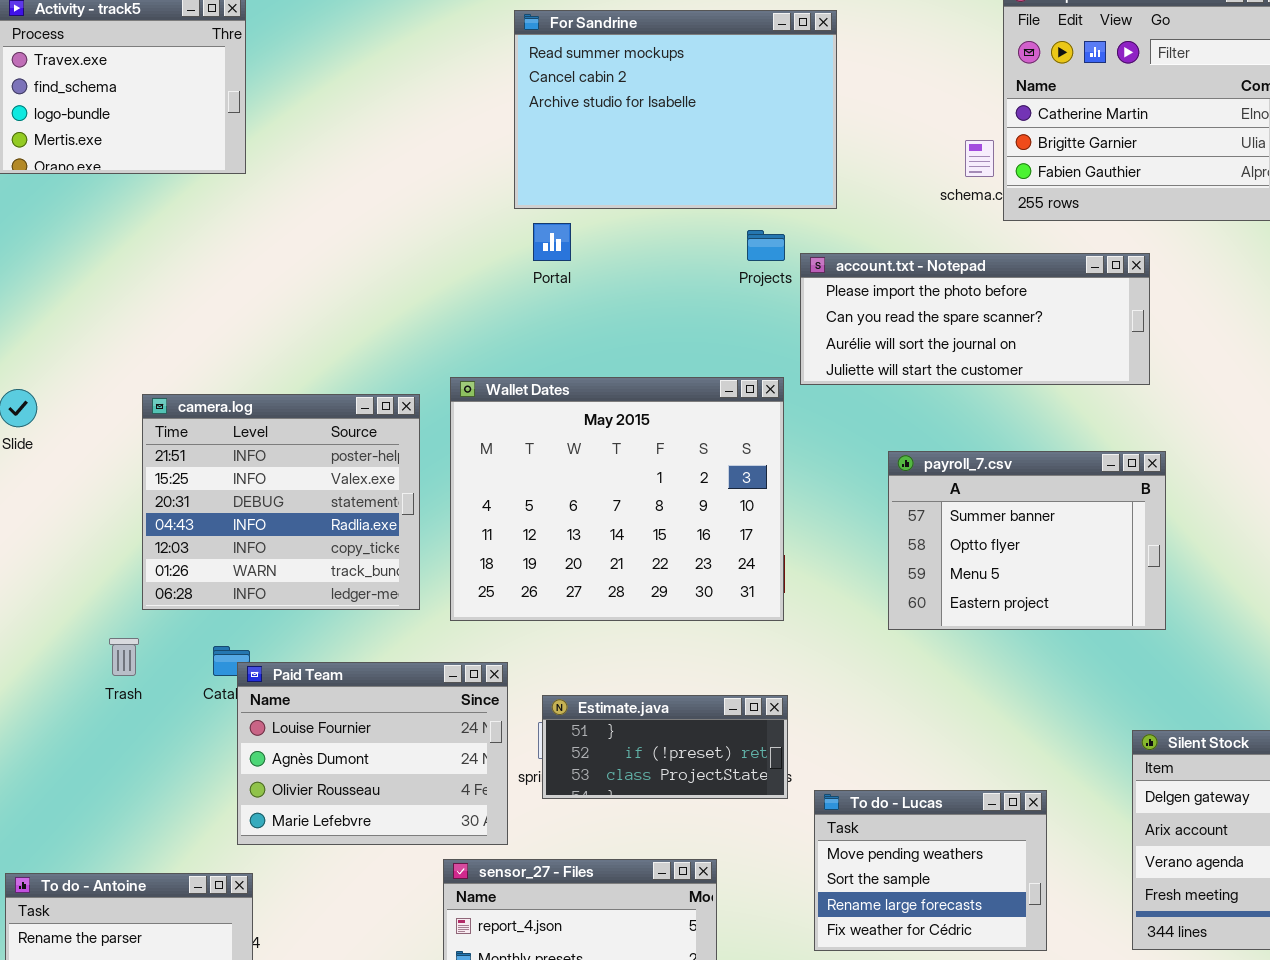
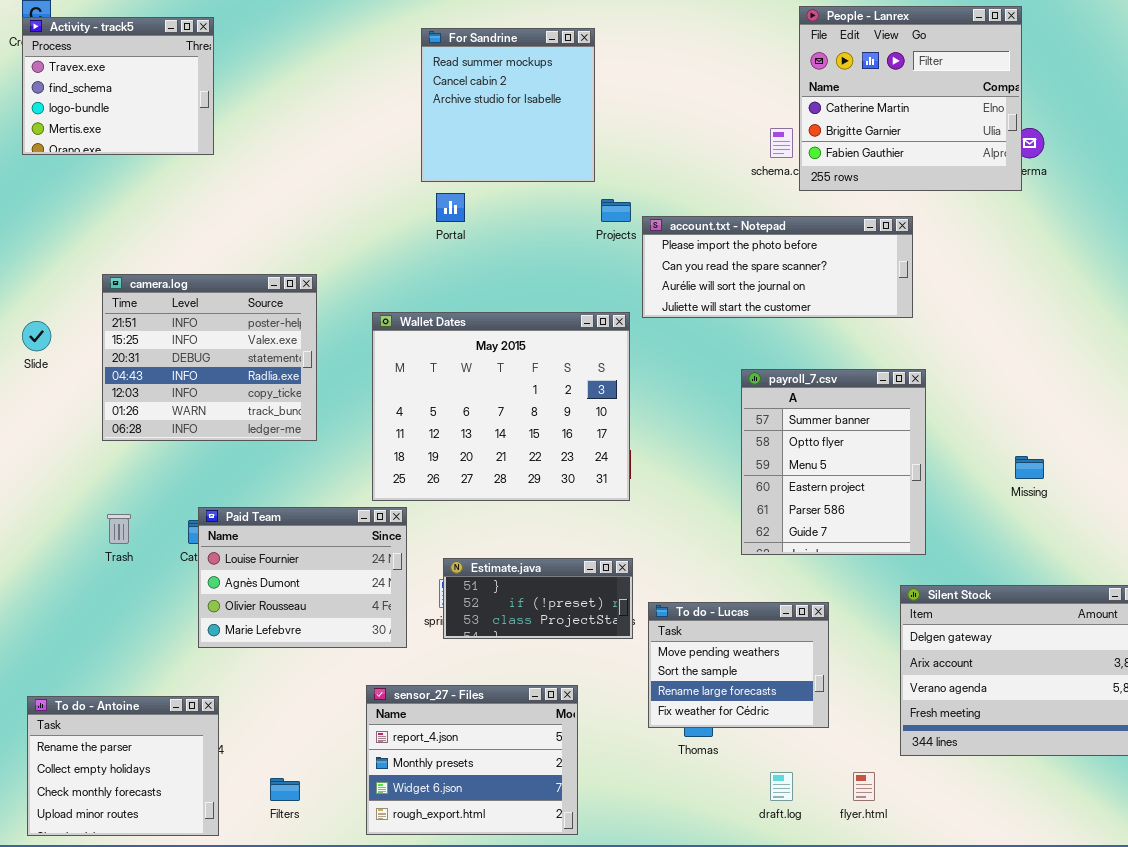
For Sandrine: [514,10,837,209] -> [421,28,595,182], resized
camera.log: [142,394,420,610] -> [102,274,317,441], moved
payroll_7.csv: [888,451,1166,630] -> [741,369,926,555], resized
Paid Team: [237,662,508,845] -> [198,507,407,648], moved
To do - Lucas: [814,790,1047,951] -> [648,602,829,728], moved

